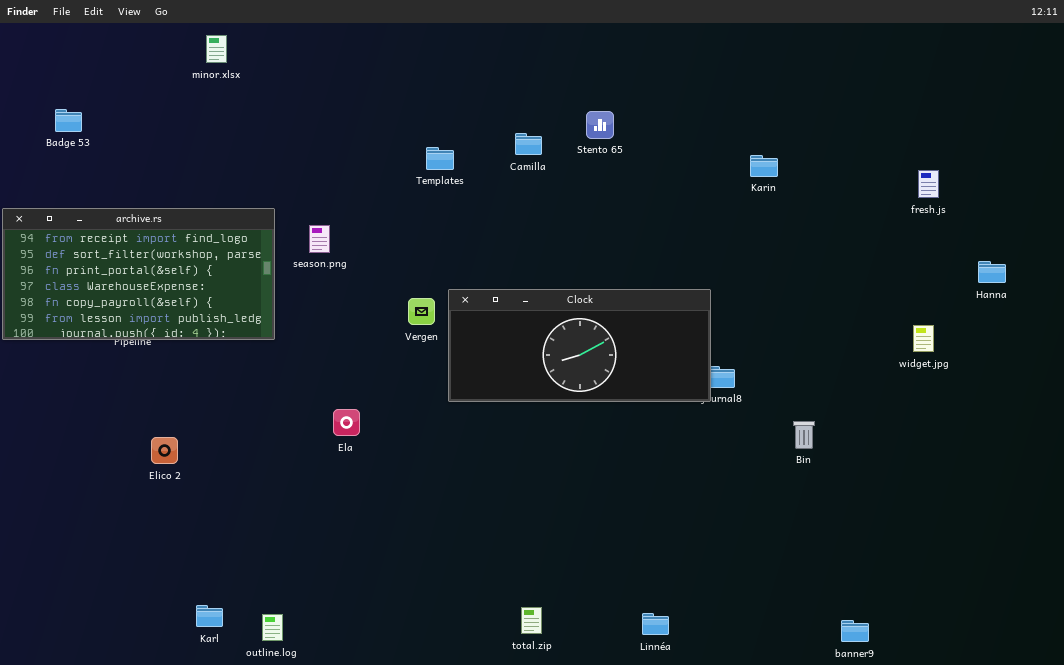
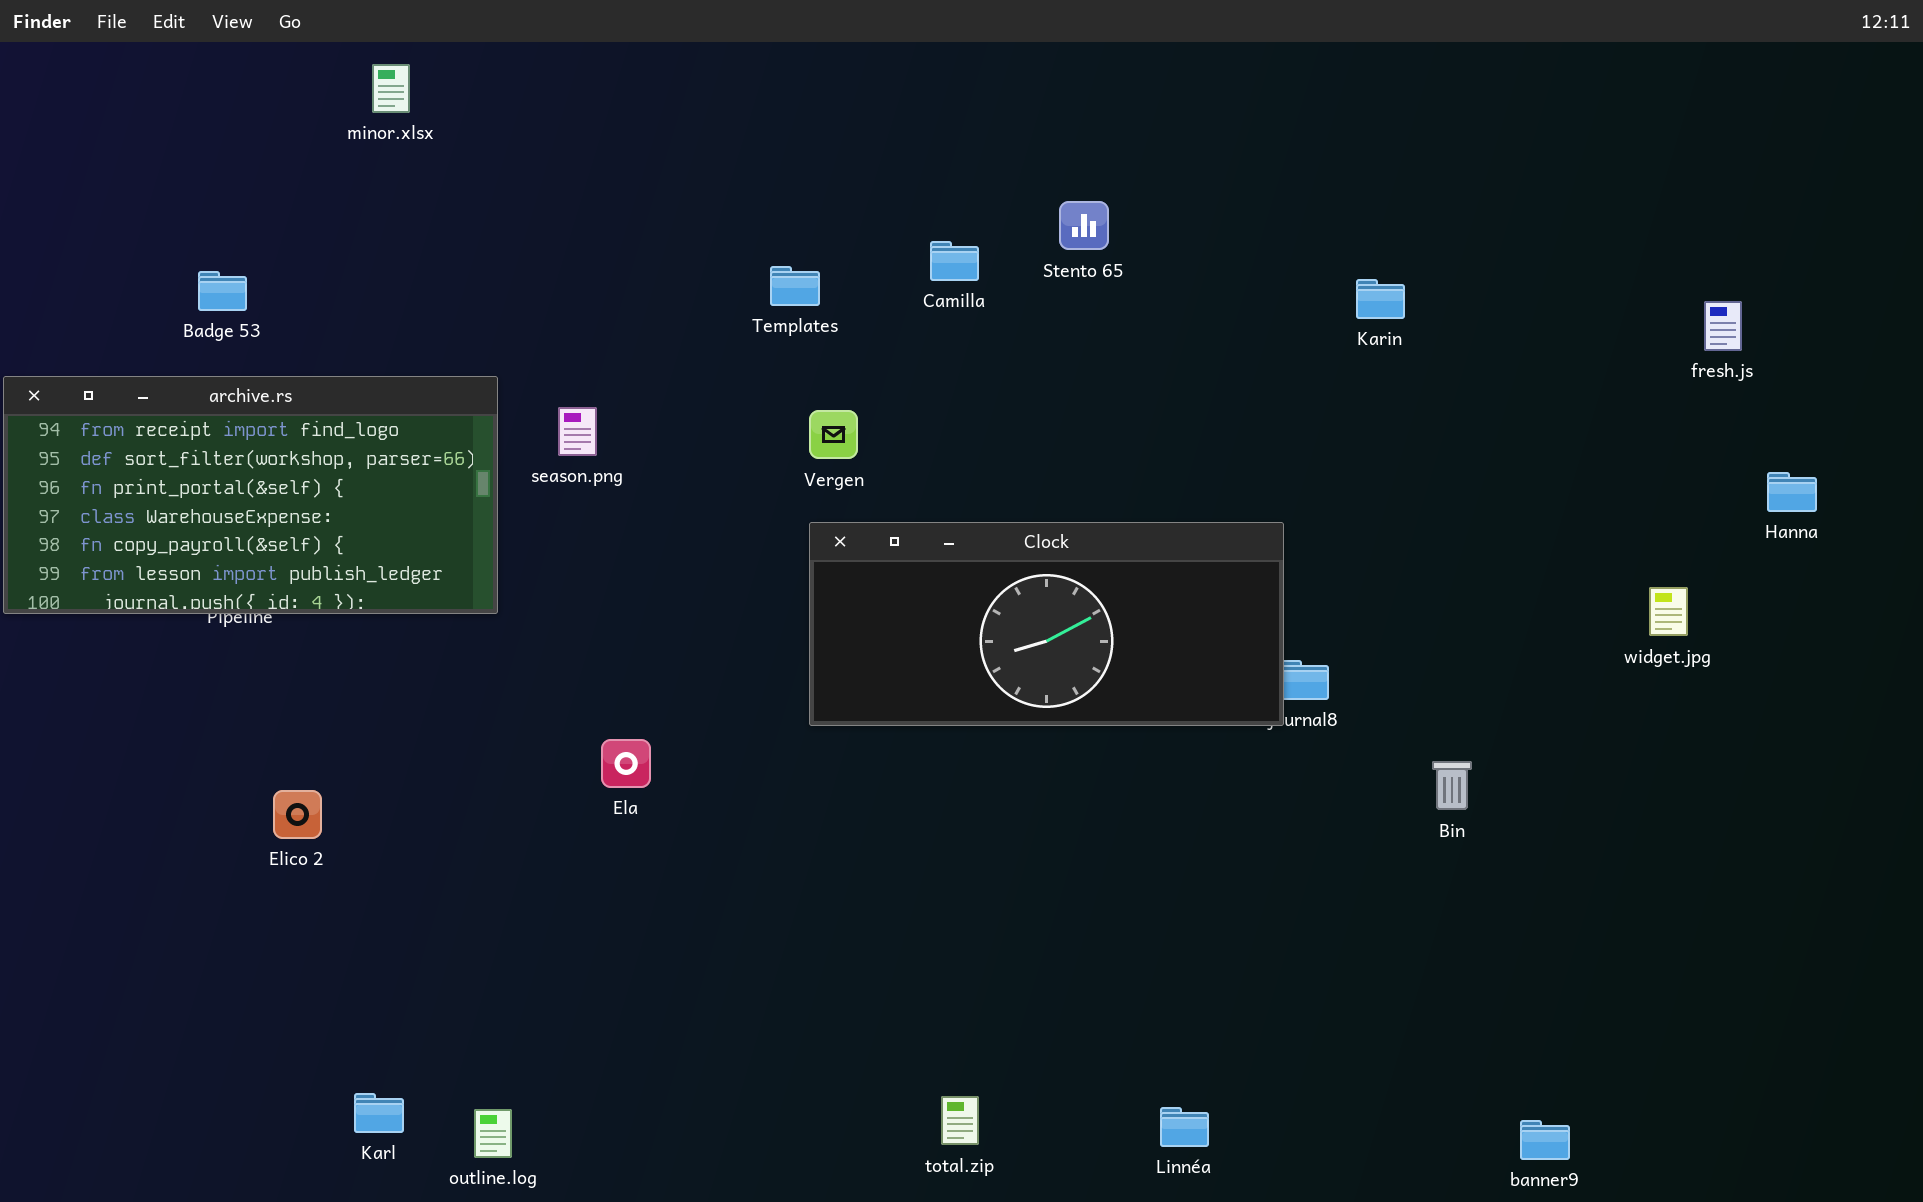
Badge 53: [55,109,82,132] -> [198,271,247,311], moved
fresh.js: [918,170,939,198] -> [1704,301,1742,351], moved
Vergen: [408,298,435,325] -> [809,410,858,459], moved

